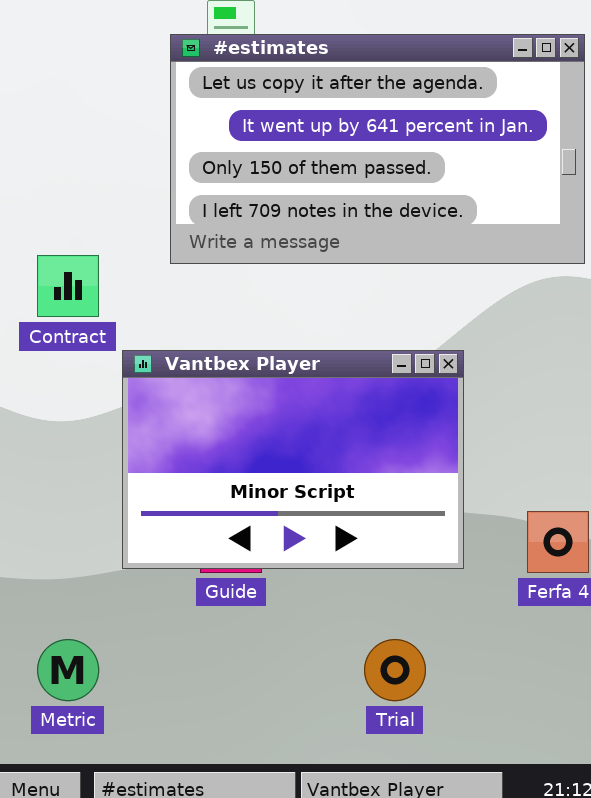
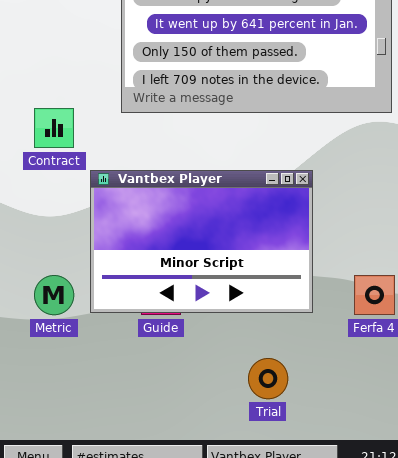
Metric: [37,639,99,701] -> [34,275,74,315], moved

